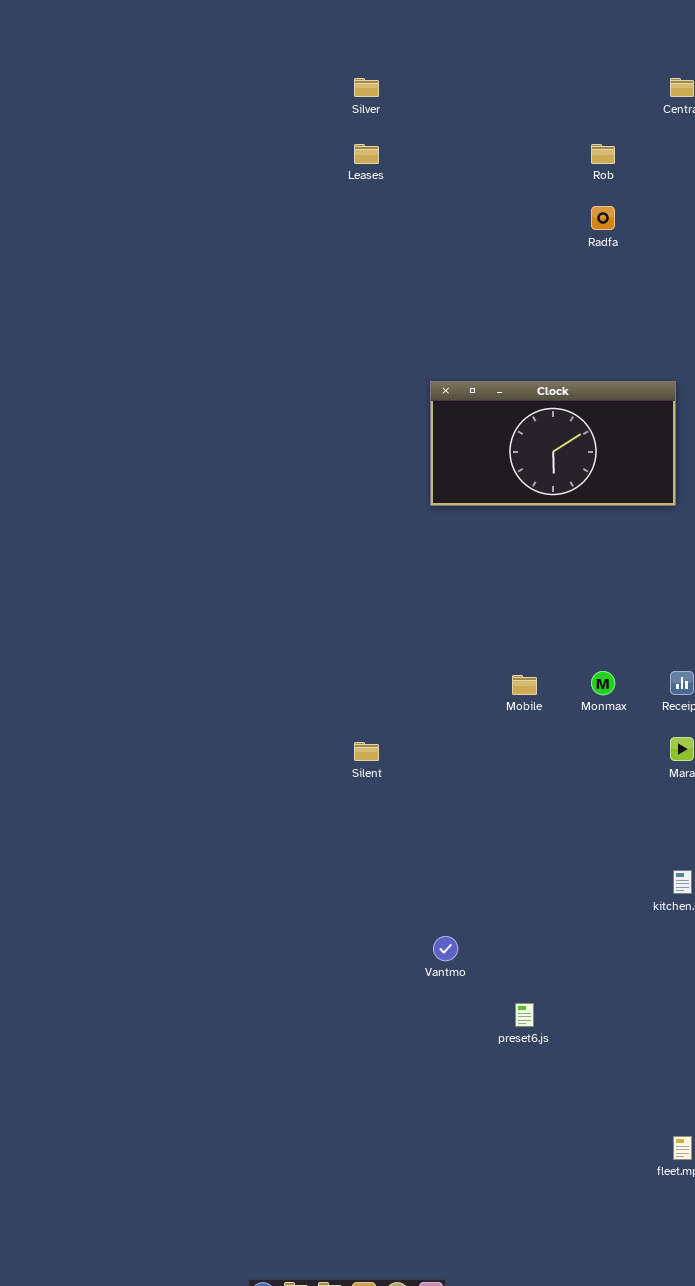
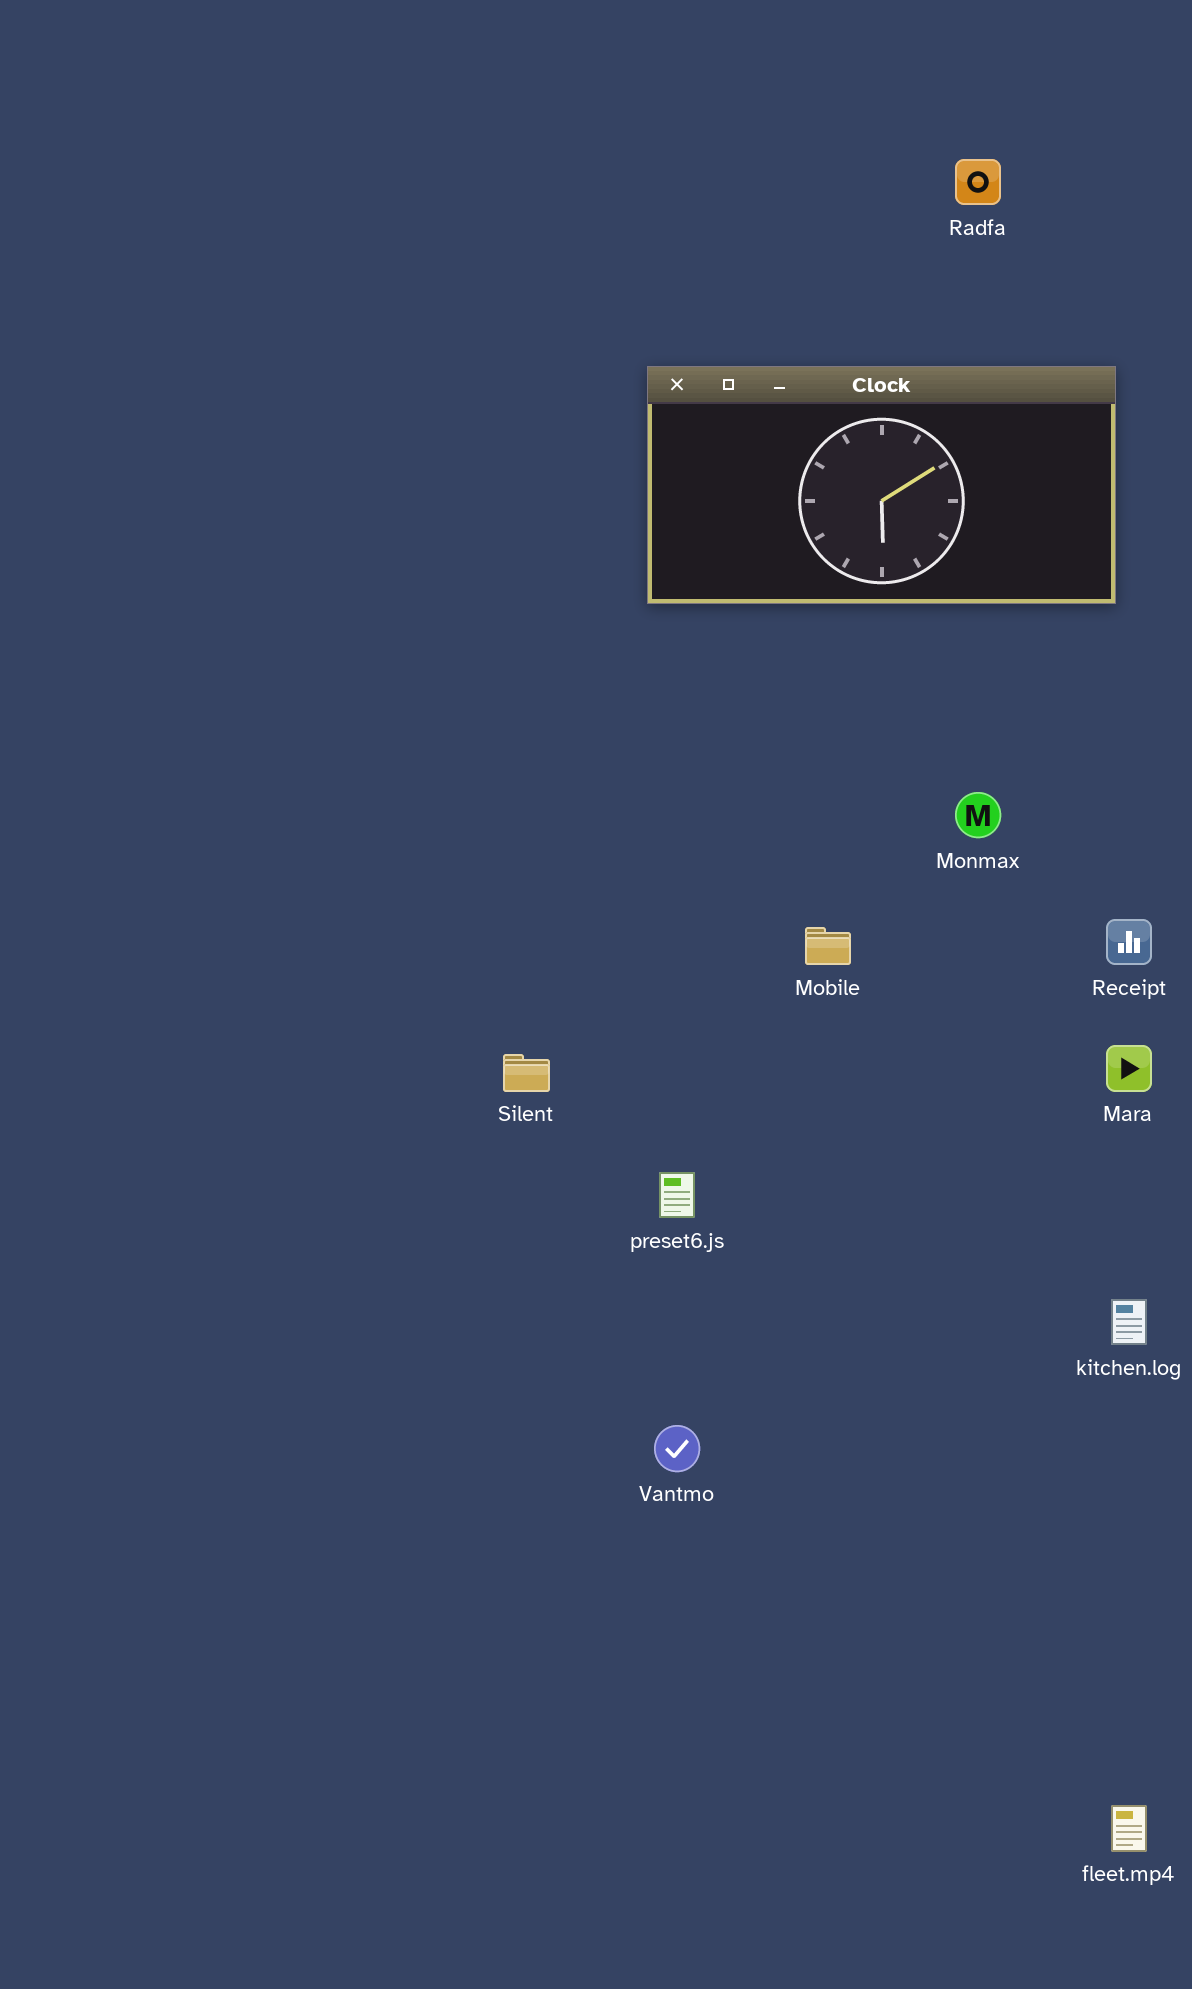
Radfa: [591,206,615,230] -> [955,159,1001,205], moved
Monmax: [591,671,615,695] -> [955,792,1001,838], moved
preset6.js: [515,1003,534,1027] -> [659,1172,695,1218], moved

